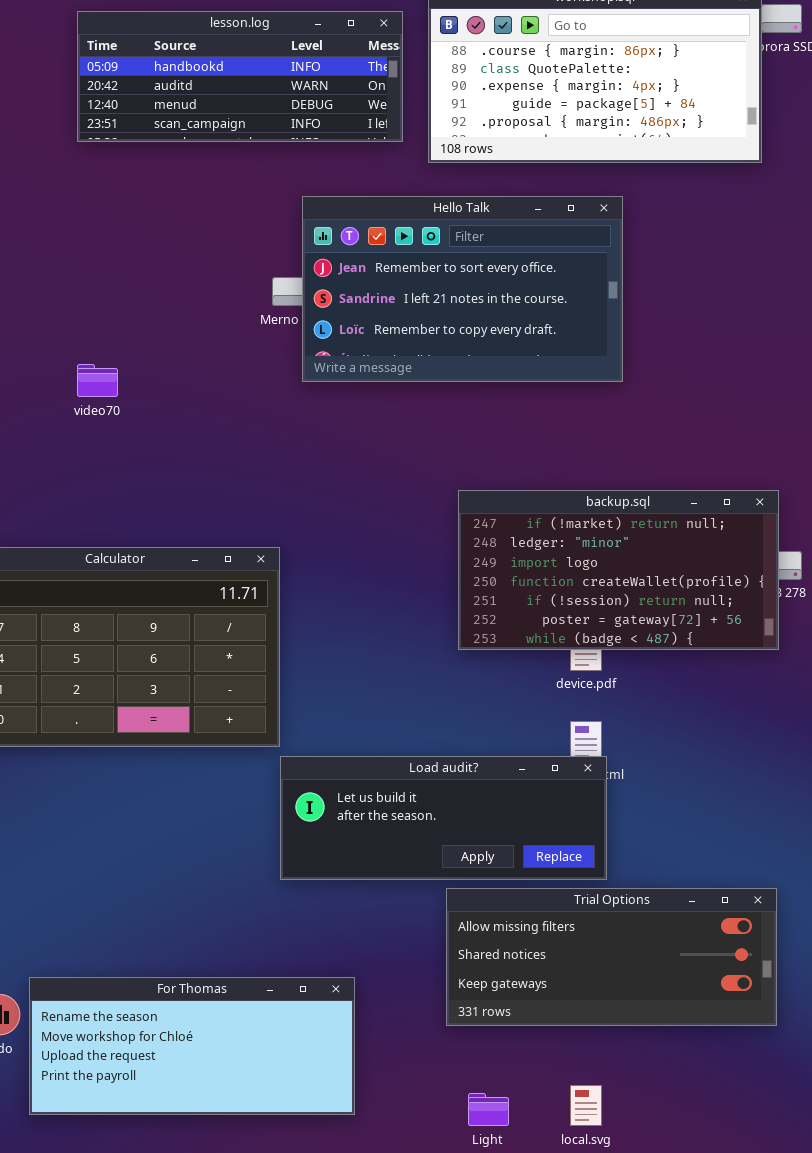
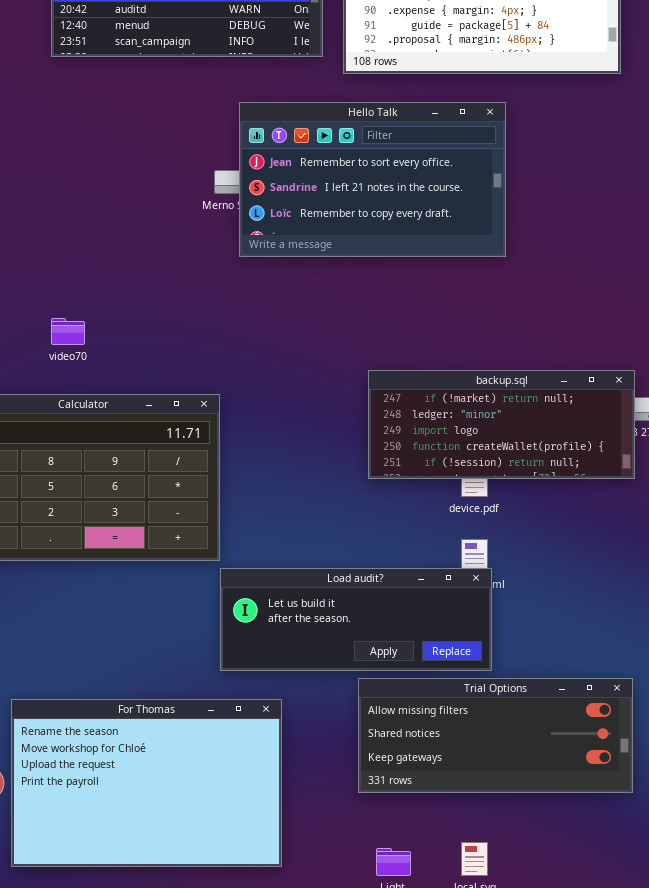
video70: [77,364,118,397] -> [51,318,85,345], moved
backup.sql: [458,490,779,650] -> [368,370,635,479], resized
For Thomas: [29,977,355,1115] -> [11,699,282,867], resized

